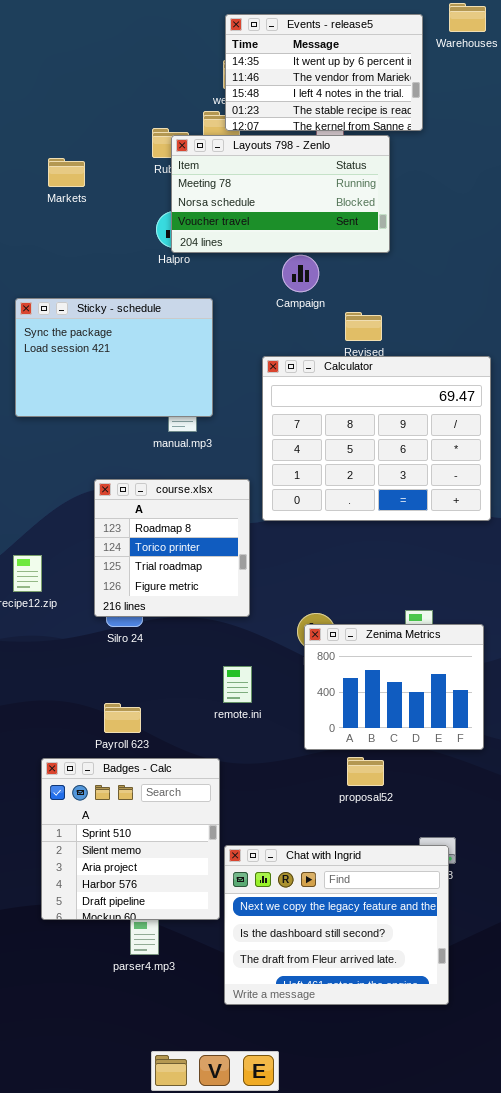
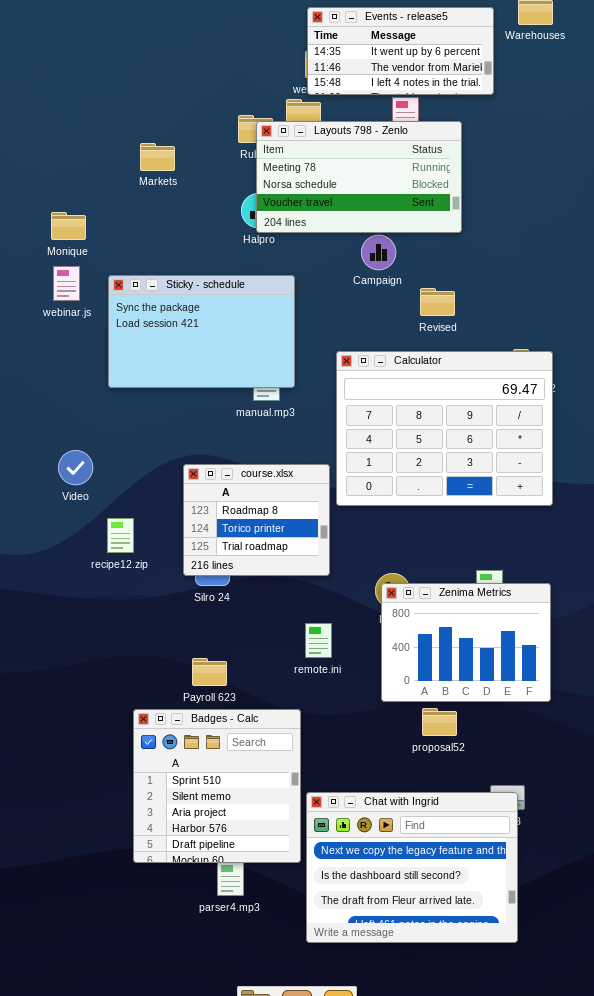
Events - release5: [225,14,423,131] -> [307,7,494,95], resized
Calculator: [262,356,491,521] -> [336,351,553,506], moved
course.xlsx: [94,479,250,617] -> [183,464,330,576], resized

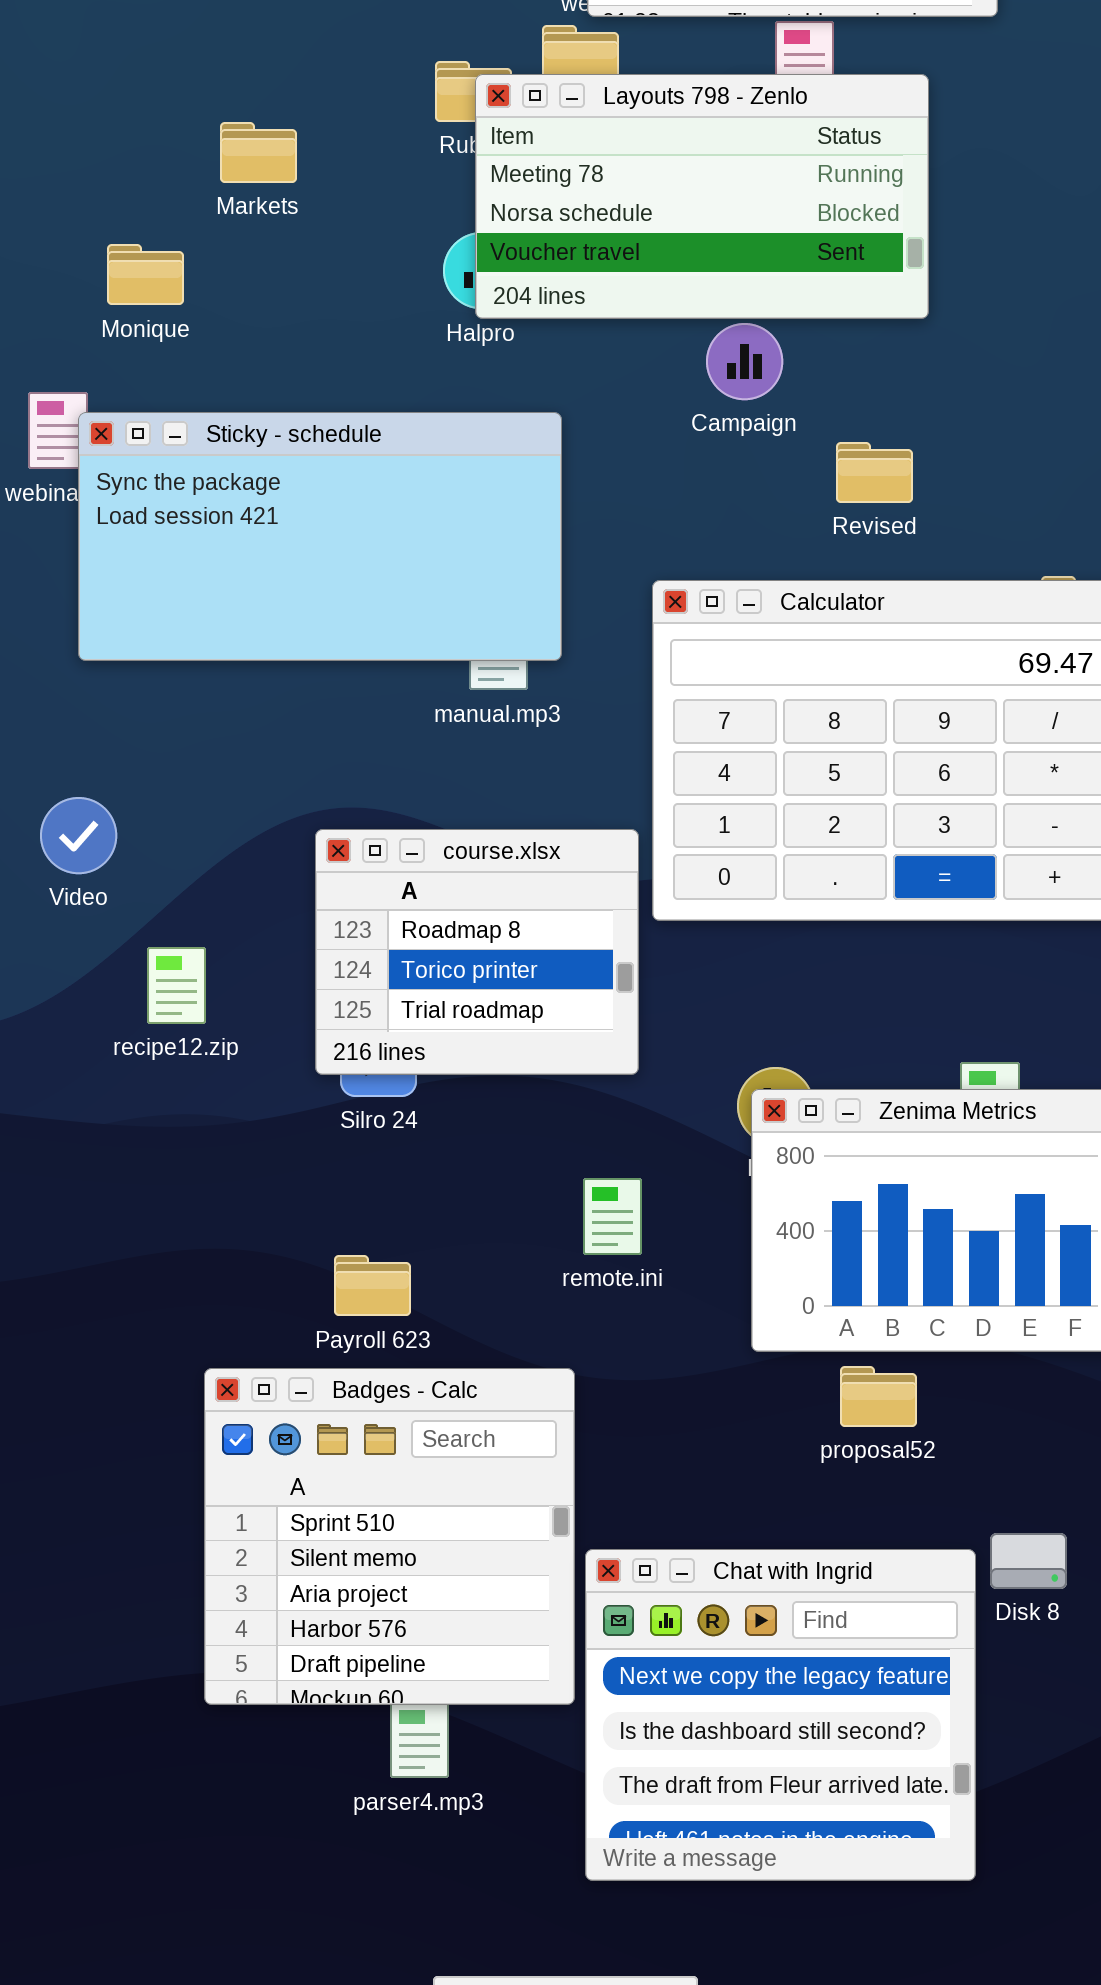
Monique: [51,212,86,240] -> [107,244,184,305], moved
Sticky - schedule: [108,275,295,388] -> [78,412,562,661], resized
Chat with Ingrid: [306,792,518,943] -> [585,1549,976,1881], resized

